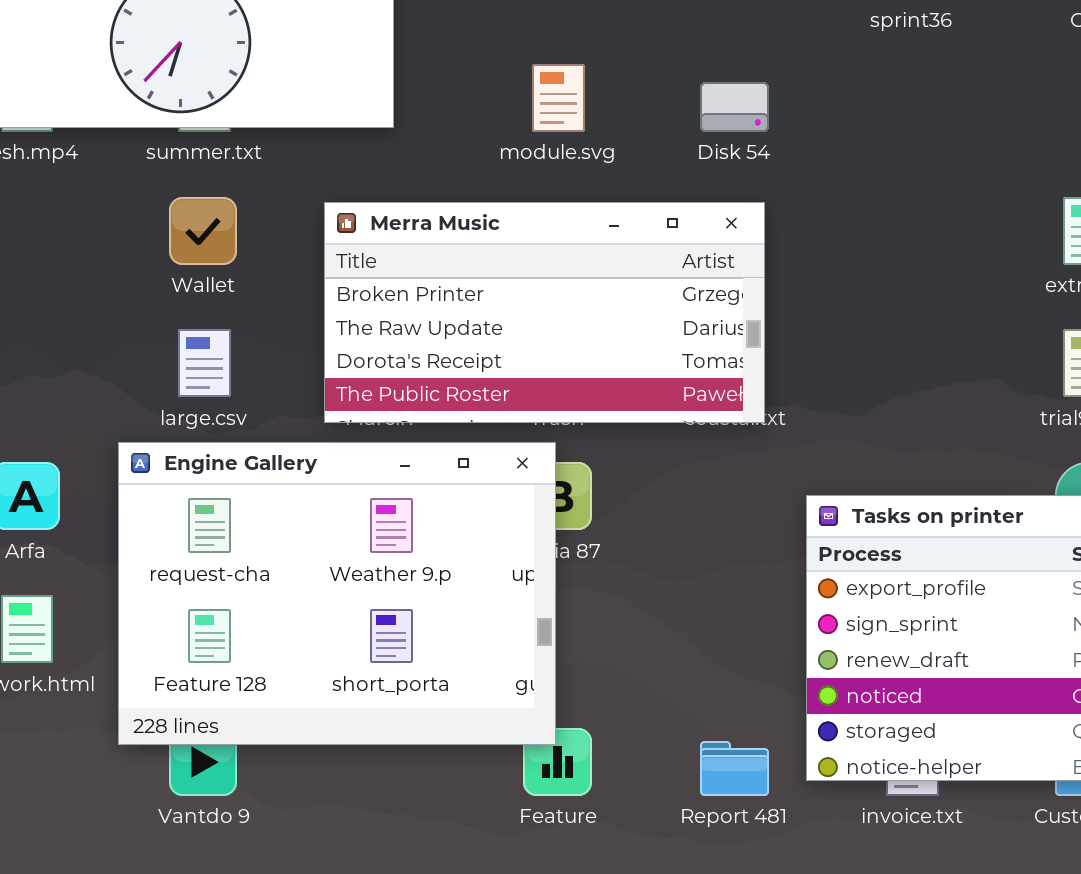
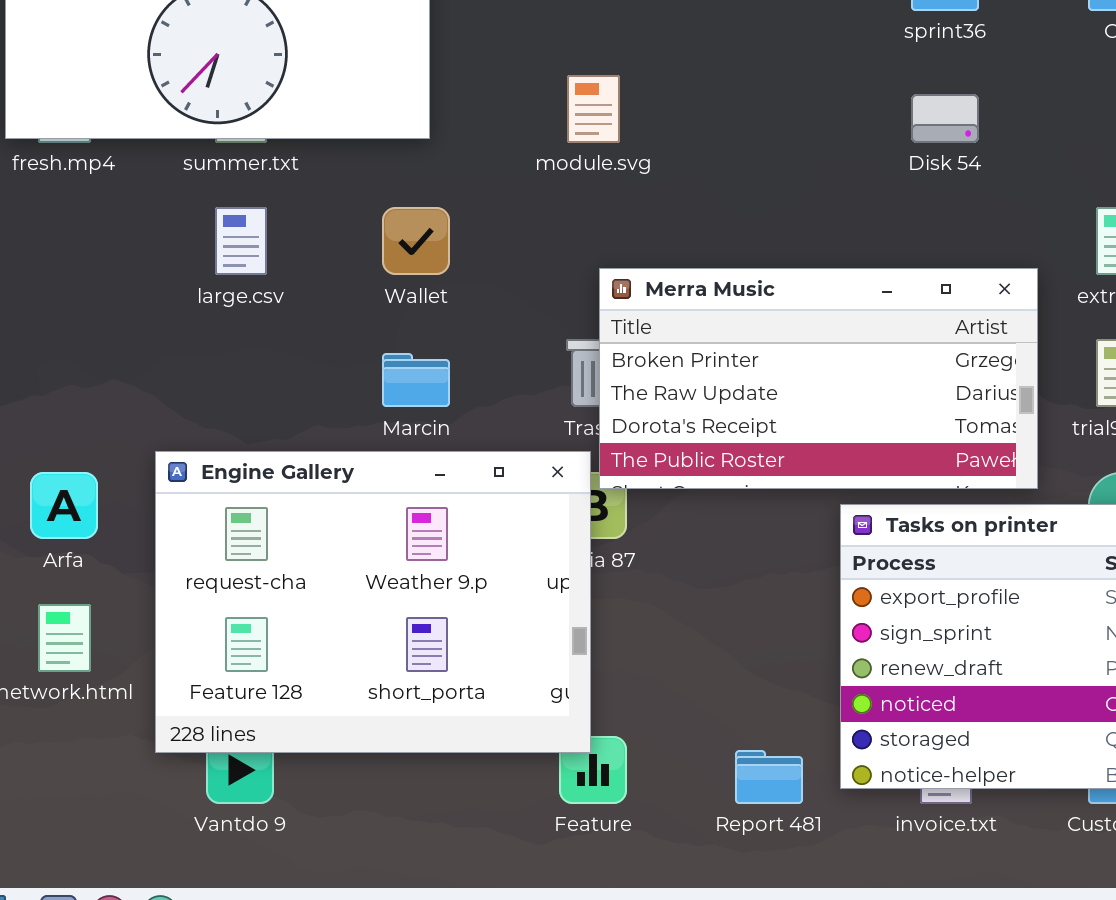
Disk 54: [700,82,769,132] -> [911,94,979,143], moved
Wallet: [169,197,237,265] -> [382,207,450,275], moved
Merra Music: [324,202,765,423] -> [599,268,1038,489], moved
large.csv: [178,329,231,397] -> [215,207,267,275], moved

